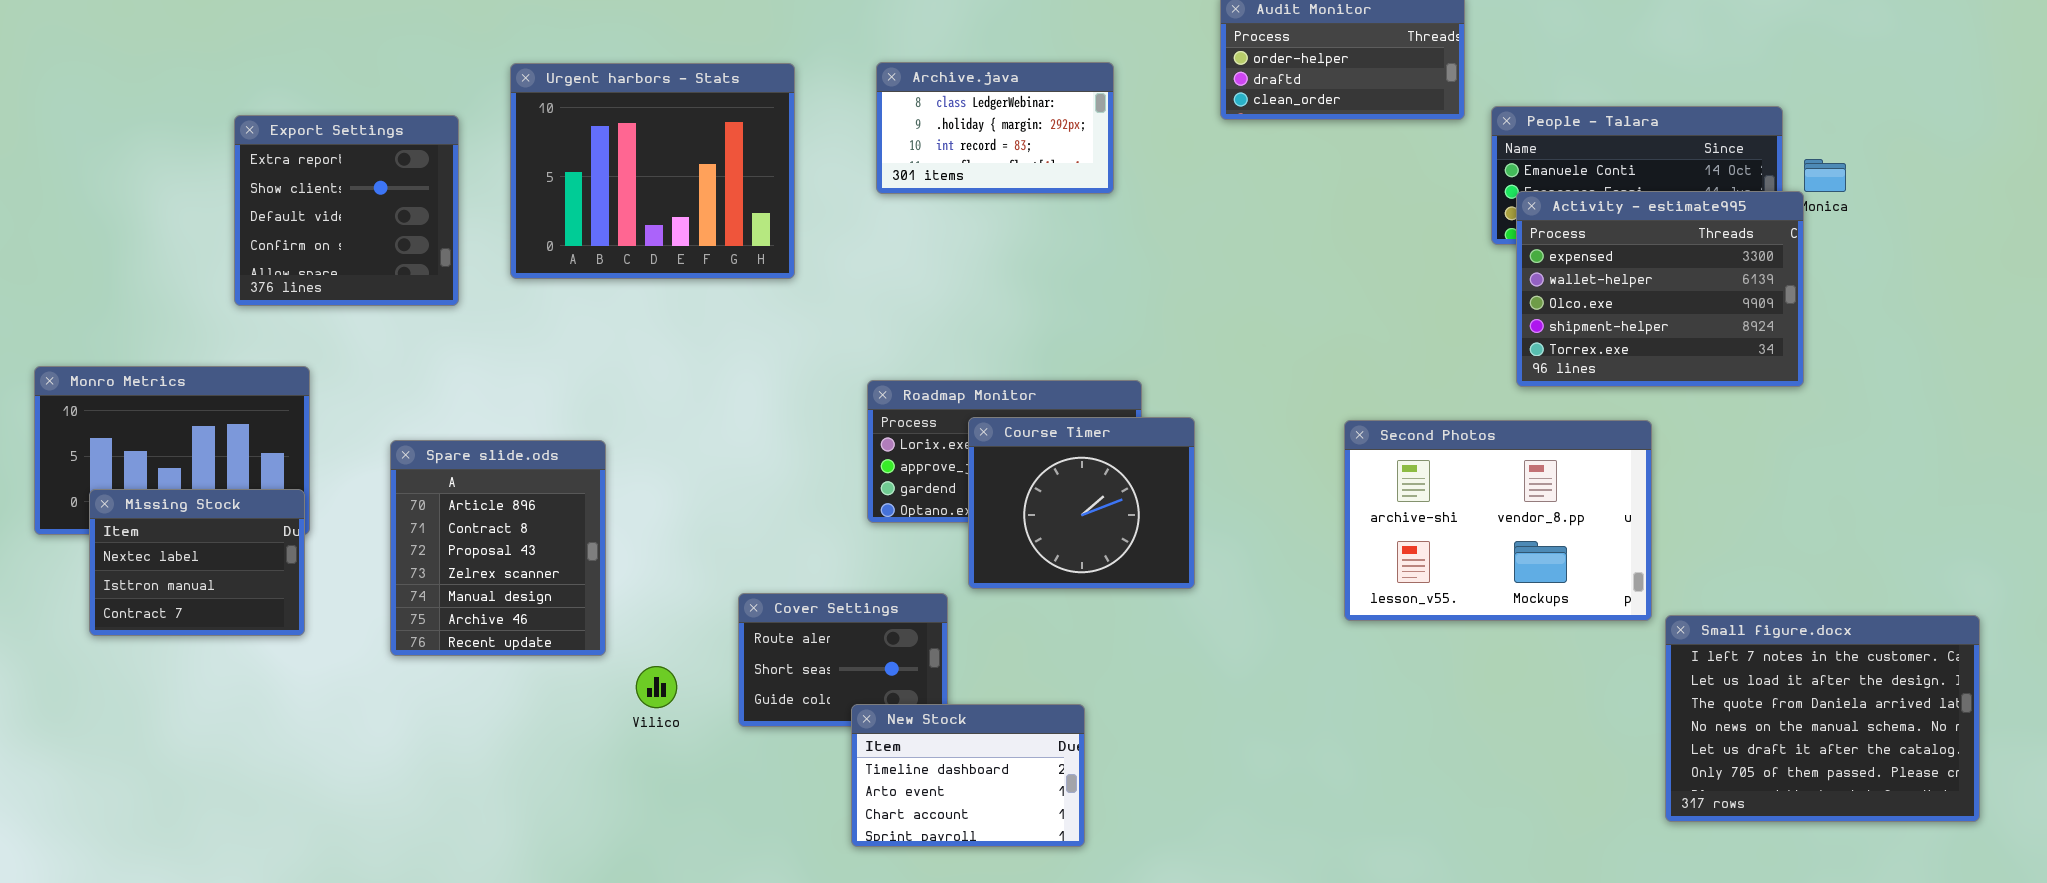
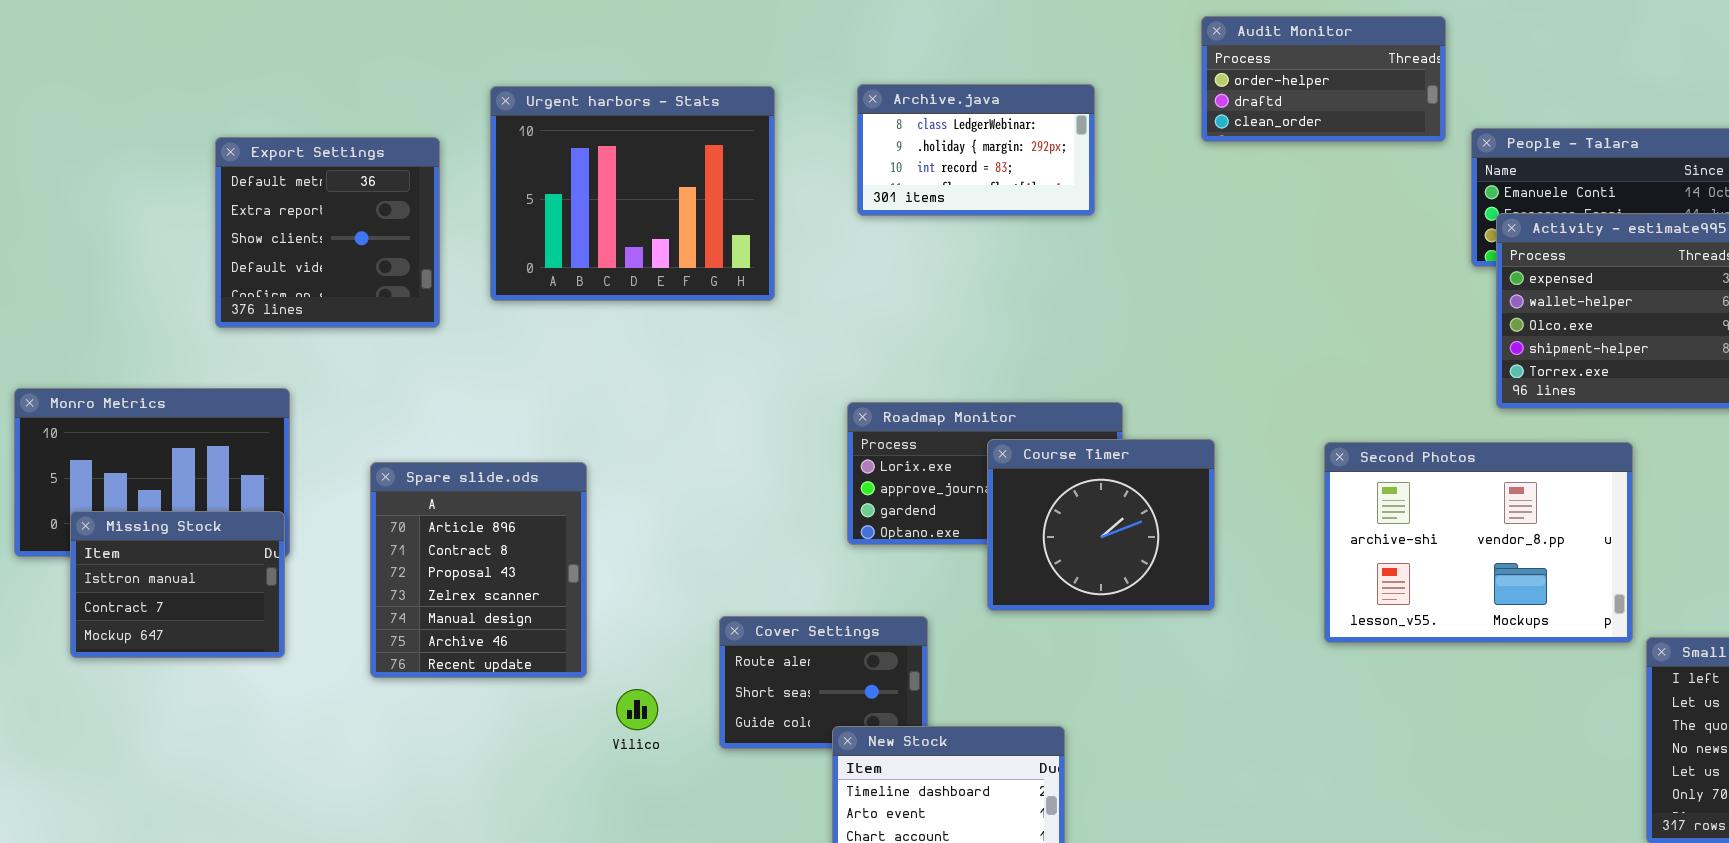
Export Settings: [234,115,459,306] -> [215,137,440,328], scrolled up 1 row
Course Timer: [968,417,1195,589] -> [987,439,1215,611], moved
Missing Stock: [89,489,305,636] -> [70,511,285,658], scrolled down 1 row

